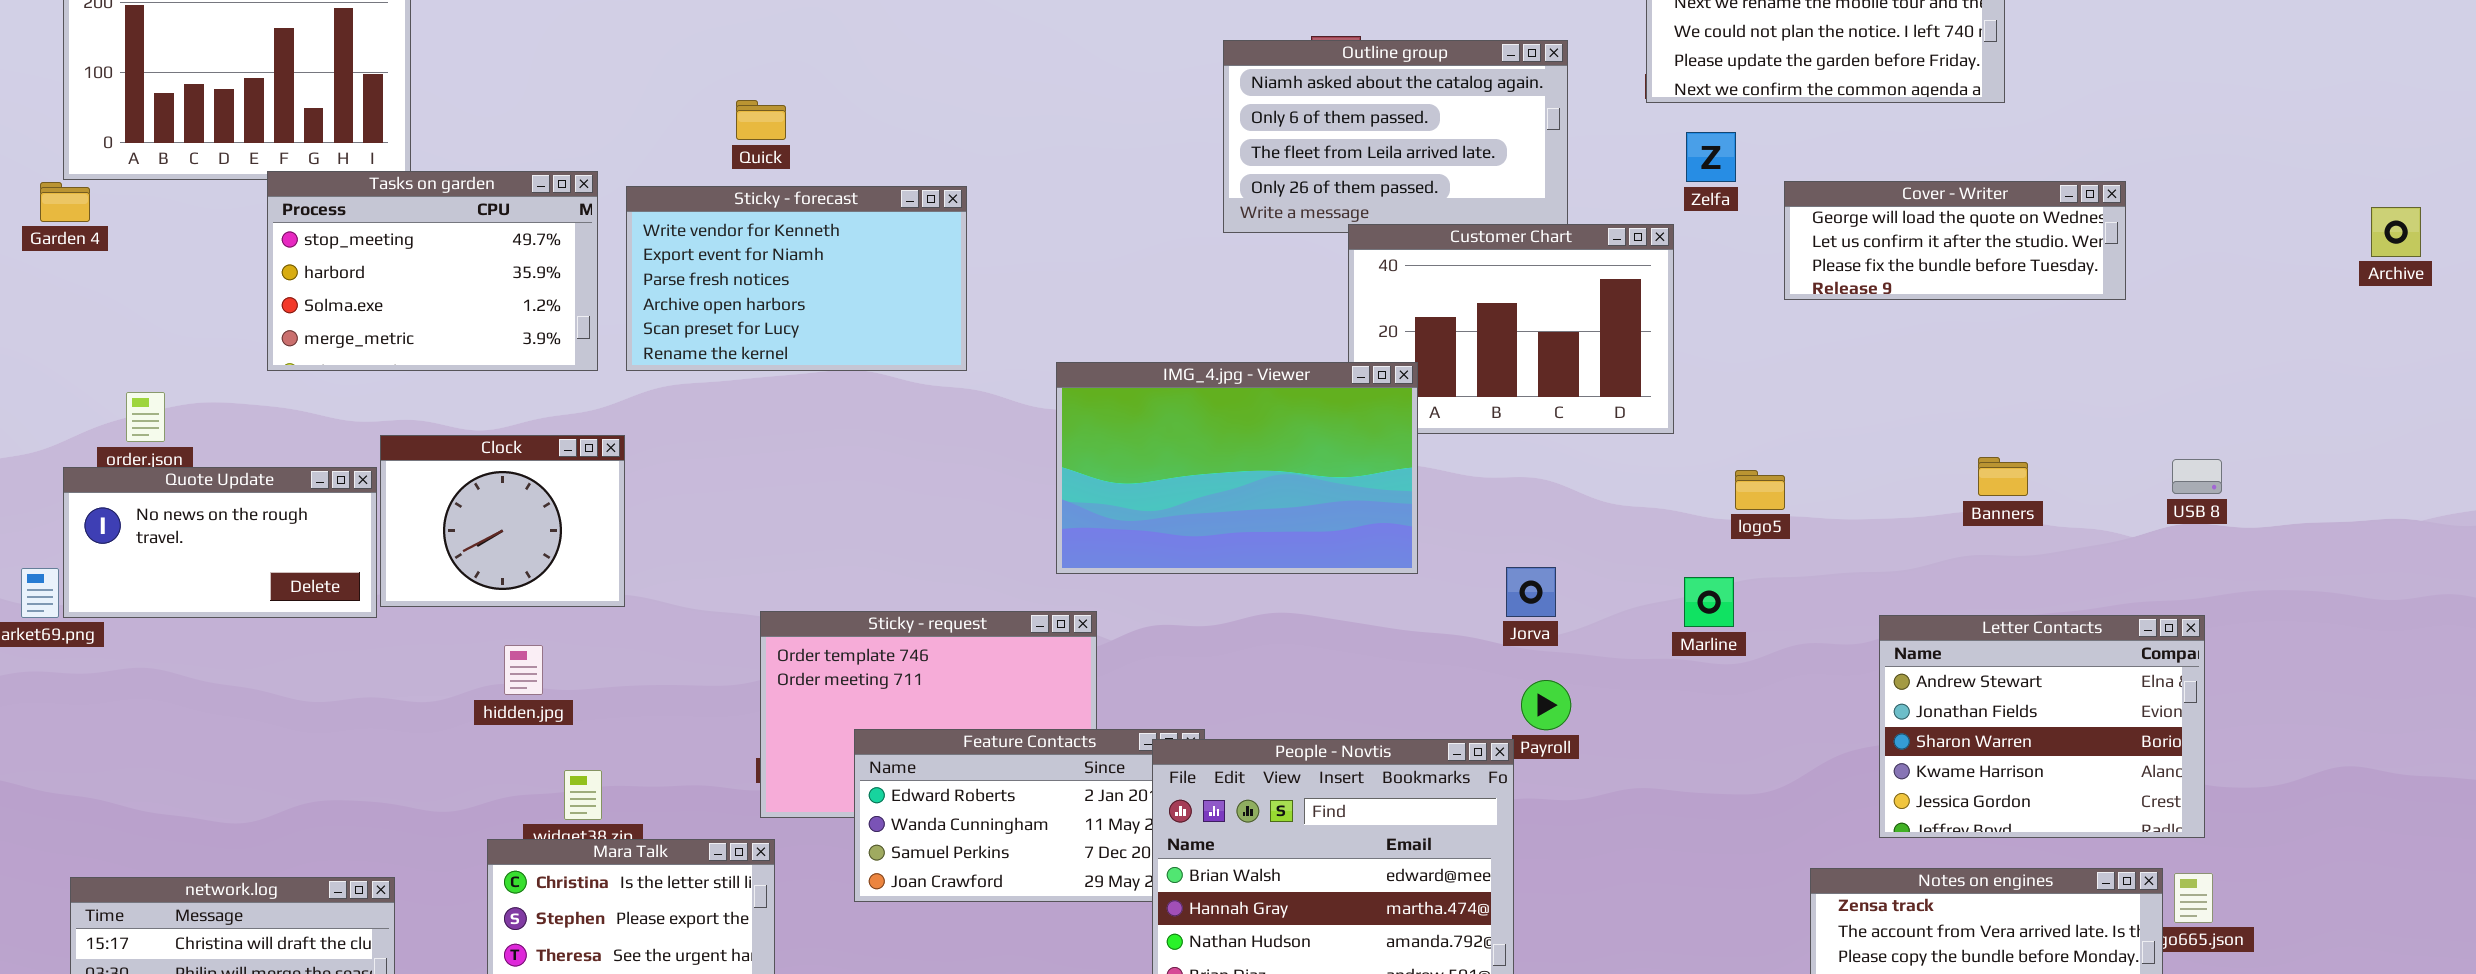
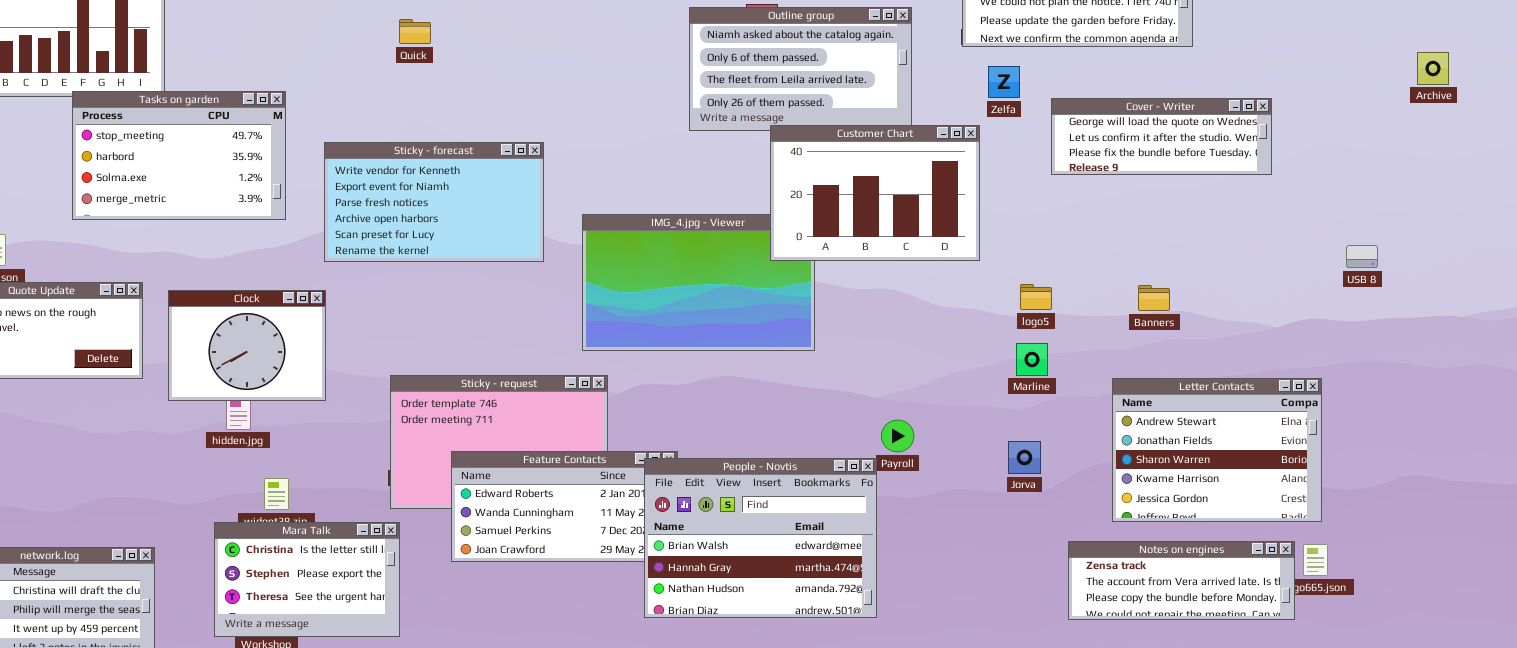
Quick: [736,100,786,140] -> [399,19,431,44], moved
Sticky - forecast: [626,186,967,371] -> [324,142,544,262], moved
Archive: [2371,207,2421,257] -> [1417,52,1449,85], moved
Customer Chart: [1348,224,1674,434] -> [770,125,980,261], raised
Clock: [380,435,625,607] -> [168,290,326,401], moved
Banners: [1978,457,2028,496] -> [1138,285,1170,311], moved
USB 8: [2172,459,2222,494] -> [1346,245,1378,268], moved
Jorva: [1506,567,1556,617] -> [1008,441,1041,474], moved
Marline: [1684,577,1734,627] -> [1016,343,1048,376], moved

